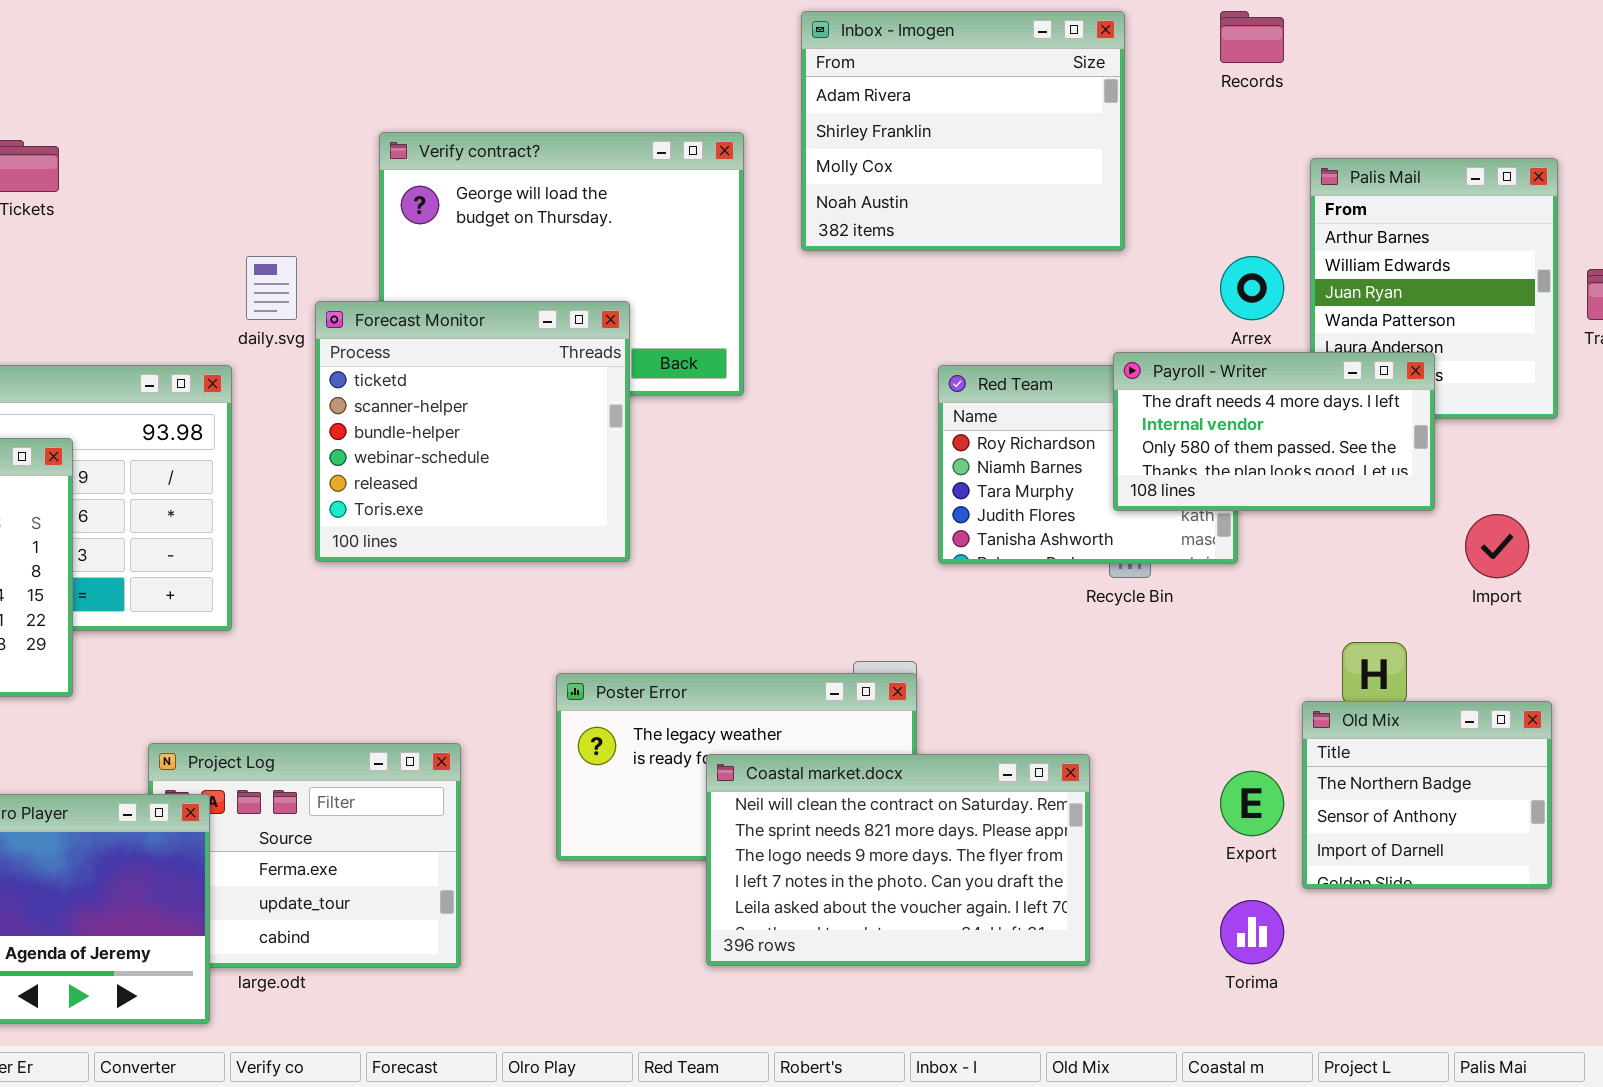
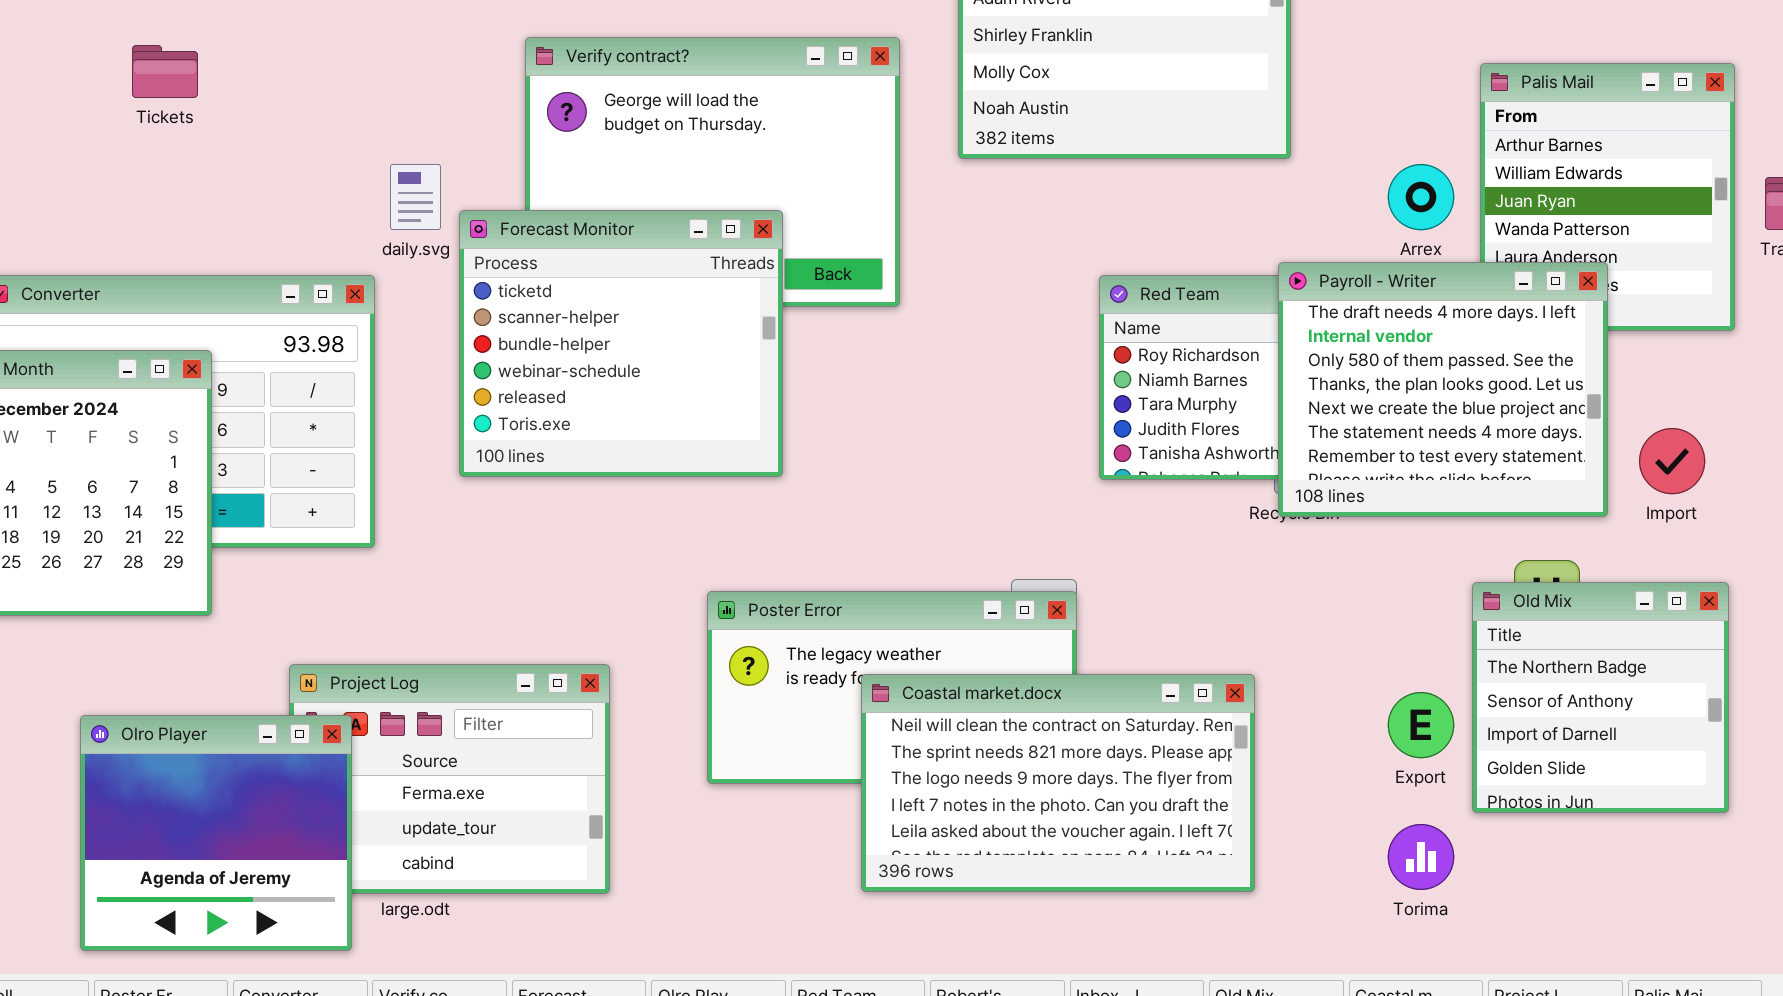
Payroll - Writer: [1113,352,1435,511] -> [1278,262,1608,517], resized
Old Mix: [1302,701,1552,889] -> [1472,582,1729,813], resized

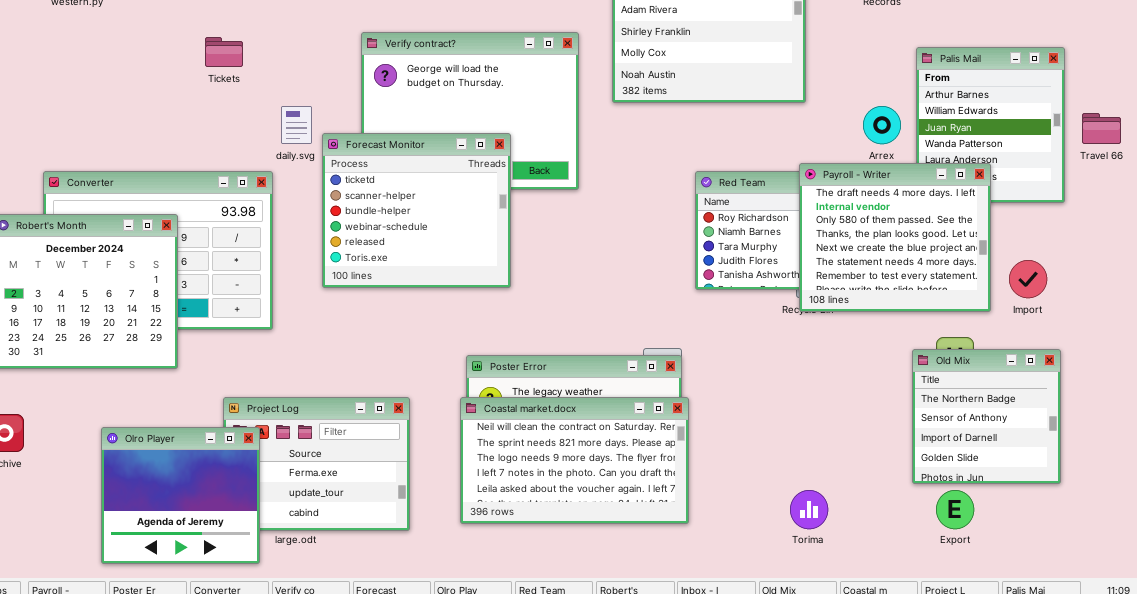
Tickets: [132,45,198,98] -> [205,37,243,67], moved
Coastal market.docx: [861,674,1255,892] -> [460,397,689,524], moved
Export: [1388,692,1454,758] -> [936,490,974,529], moved
Torima: [1388,824,1454,890] -> [790,490,828,529], moved

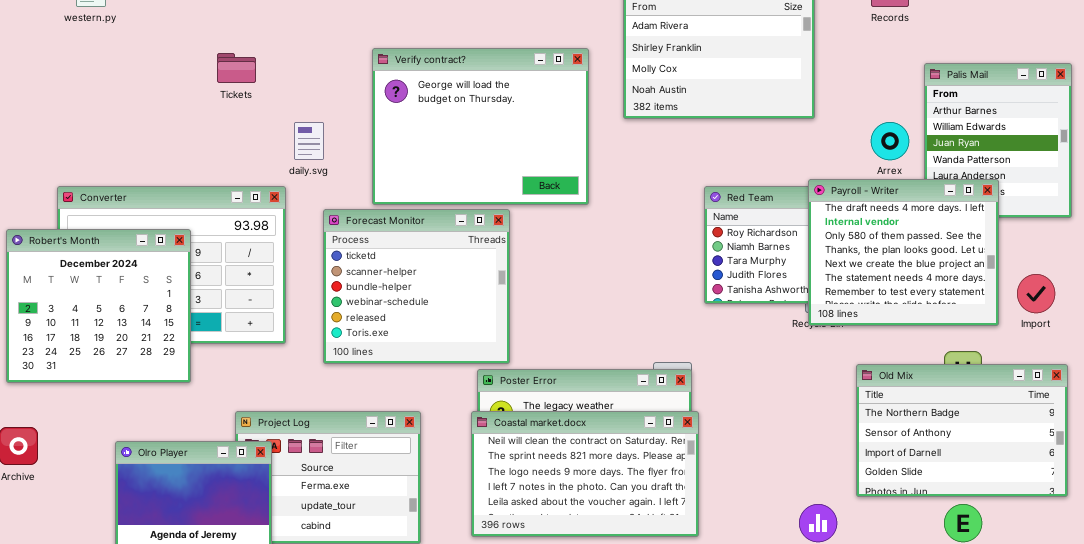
Forecast Monitor: [322,133,511,288] -> [323,209,510,364], moved
Old Mix: [912,349,1061,484] -> [856,364,1068,497], resized

